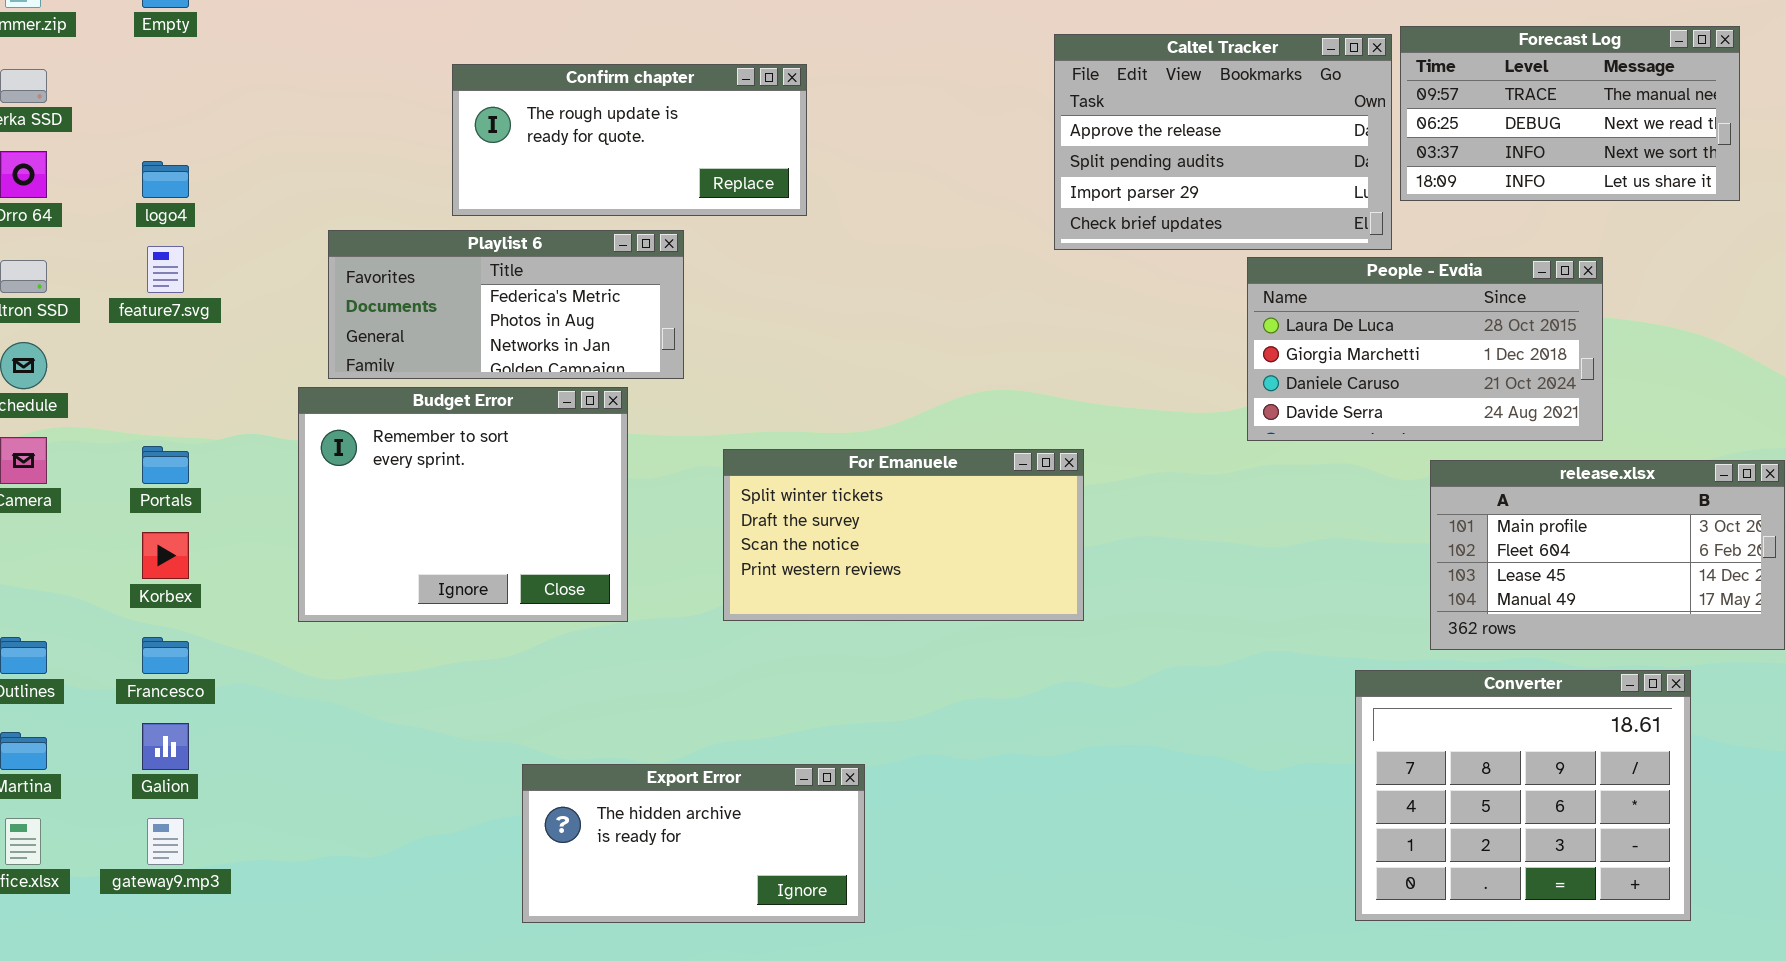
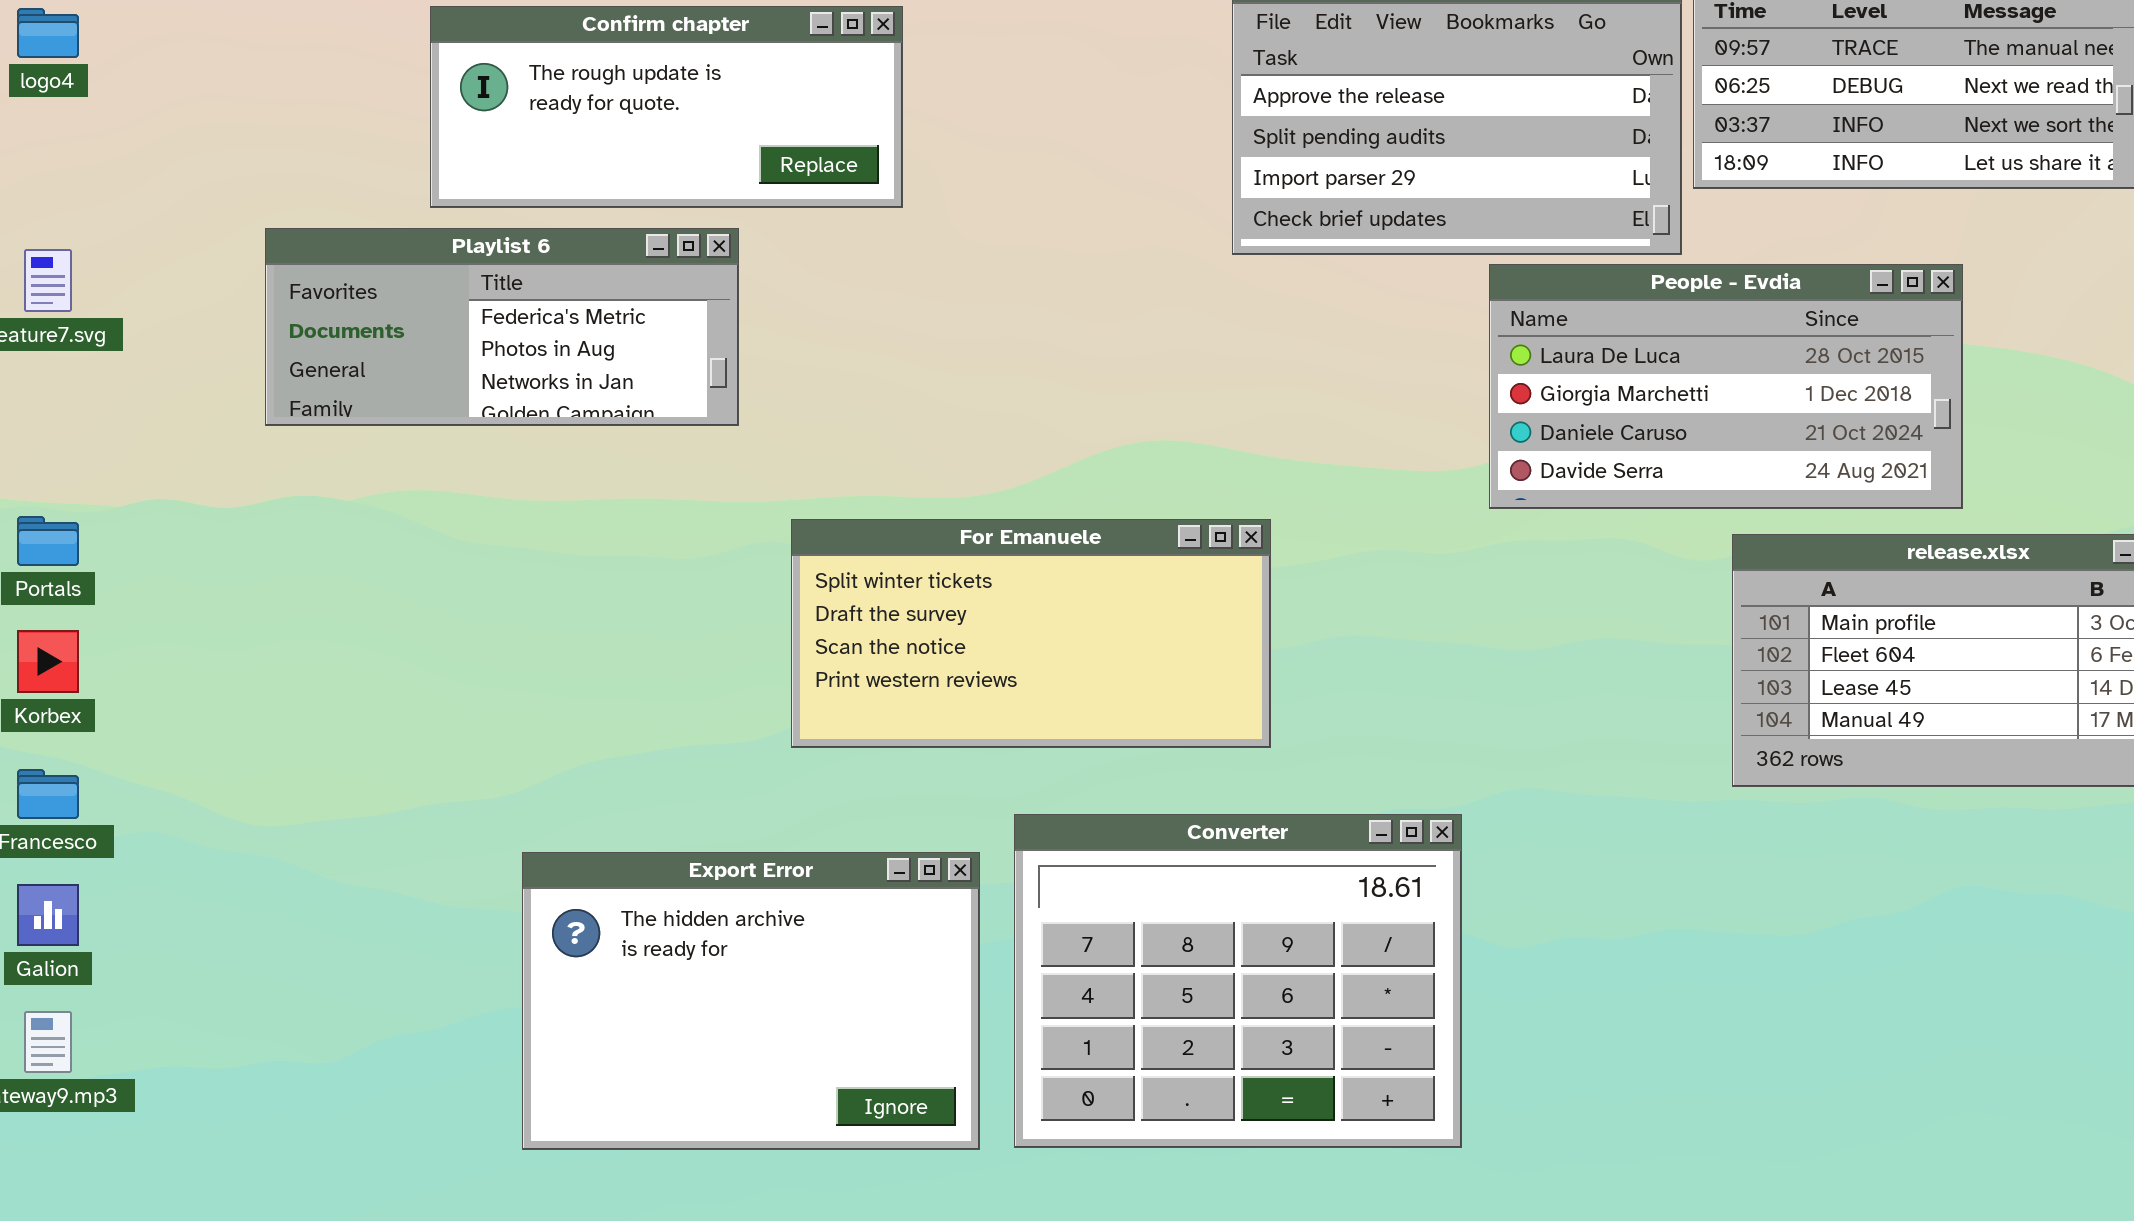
logo4: [142,161,189,198] -> [17,8,79,58], moved
Budget Error: [298,387,628,622] -> none, closed
Converter: [1355,670,1691,921] -> [1014,814,1462,1148], moved
Export Error: [522,764,865,923] -> [522,852,980,1150], resized

